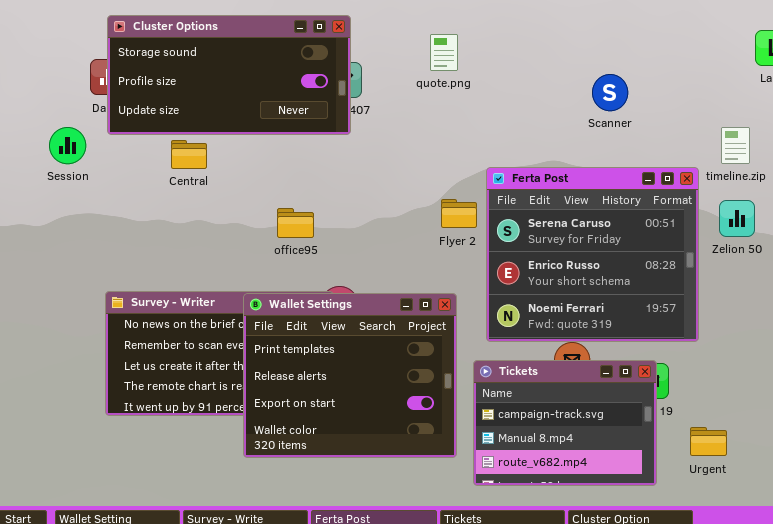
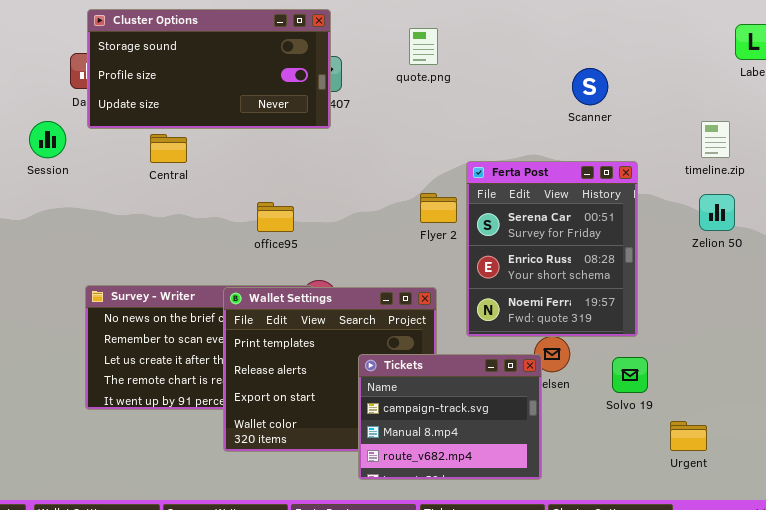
Ferta Post: [486,167,699,342] -> [466,161,638,337], resized
Tickets: [473,360,657,486] -> [358,354,542,480], moved

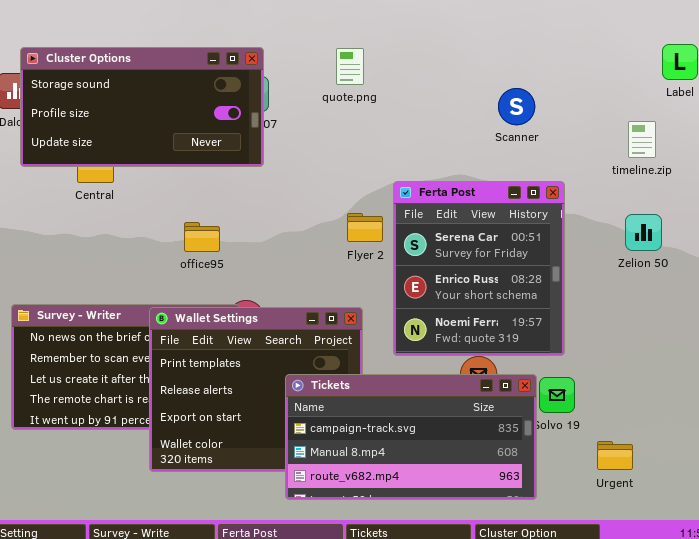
Cluster Options: [87,9,331,129] -> [20,47,264,167], moved
timeline.zip: [701,121,730,158] -> [628,121,656,158], moved
Tickets: [358,354,542,480] -> [285,374,537,500], resized

